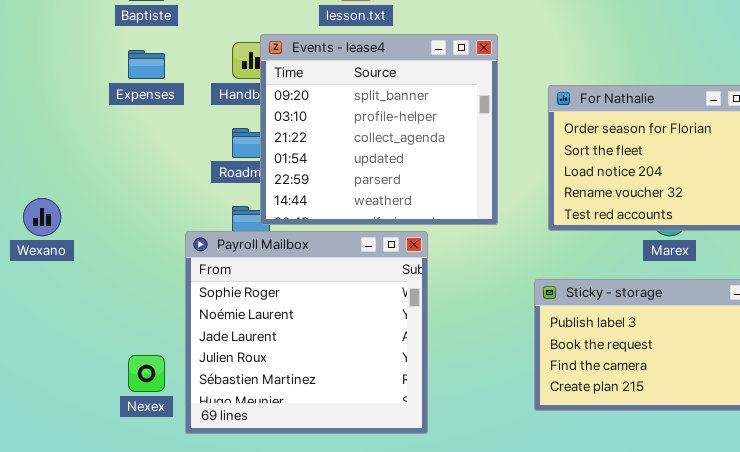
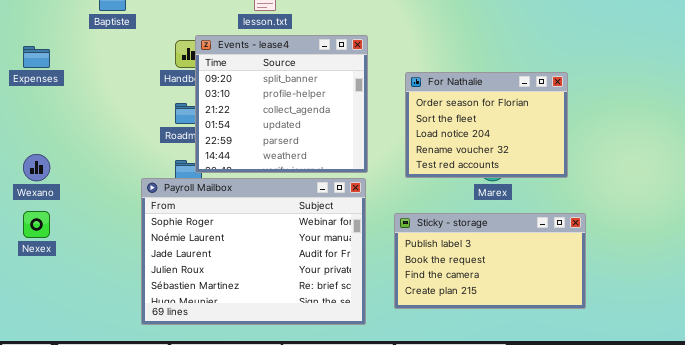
Expenses: [128,50,165,79] -> [23,46,50,68], moved
Payroll Mailbox: [185,231,428,434] -> [141,178,366,325], resized
Nexex: [128,355,165,392] -> [23,211,50,238], moved

